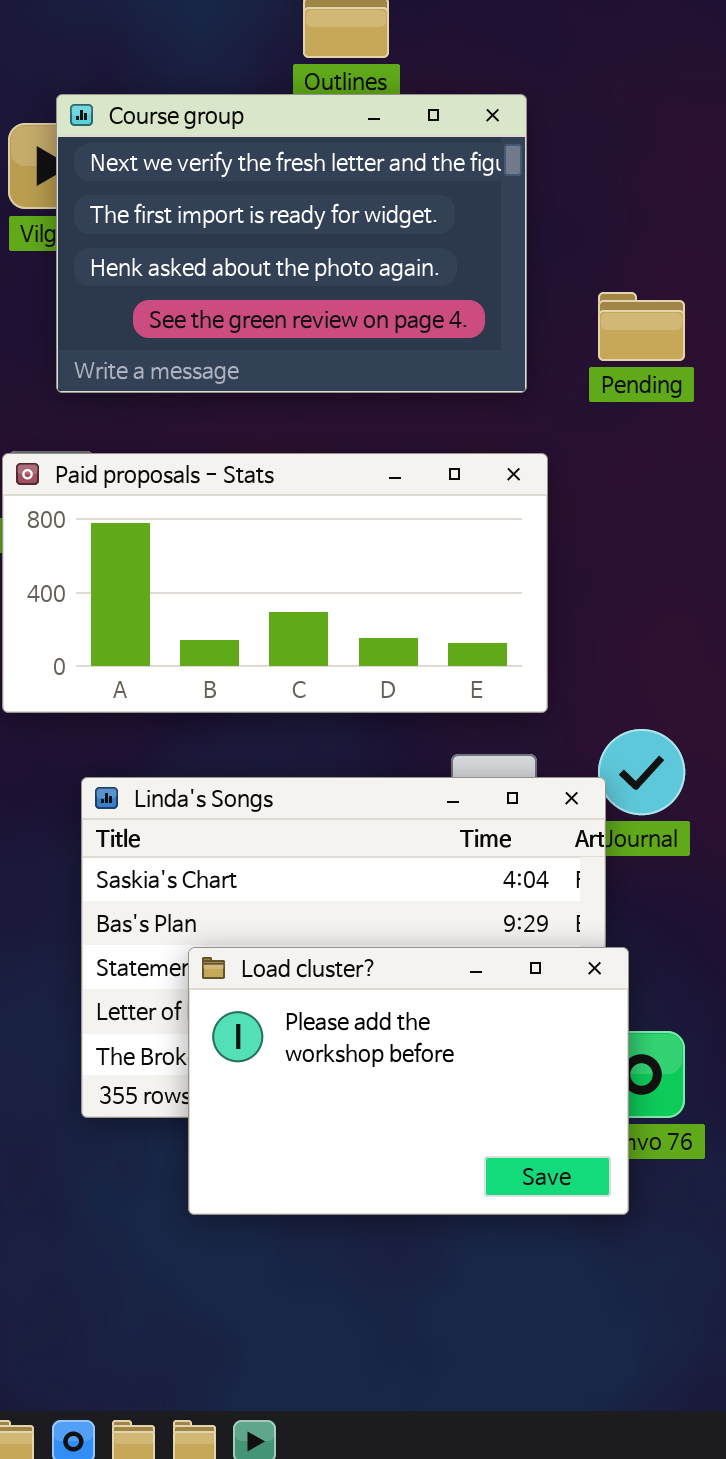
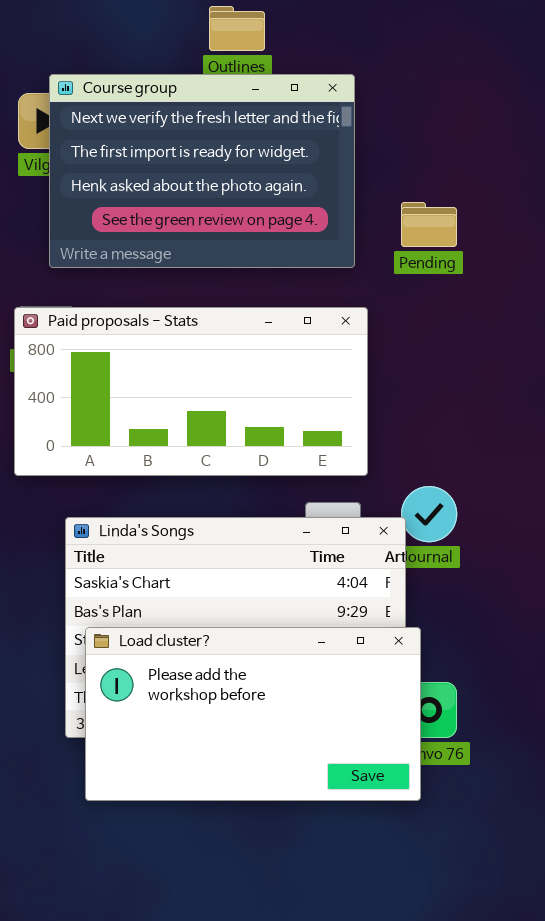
Load cluster?: [188,947,629,1215] -> [85,627,421,801], resized

